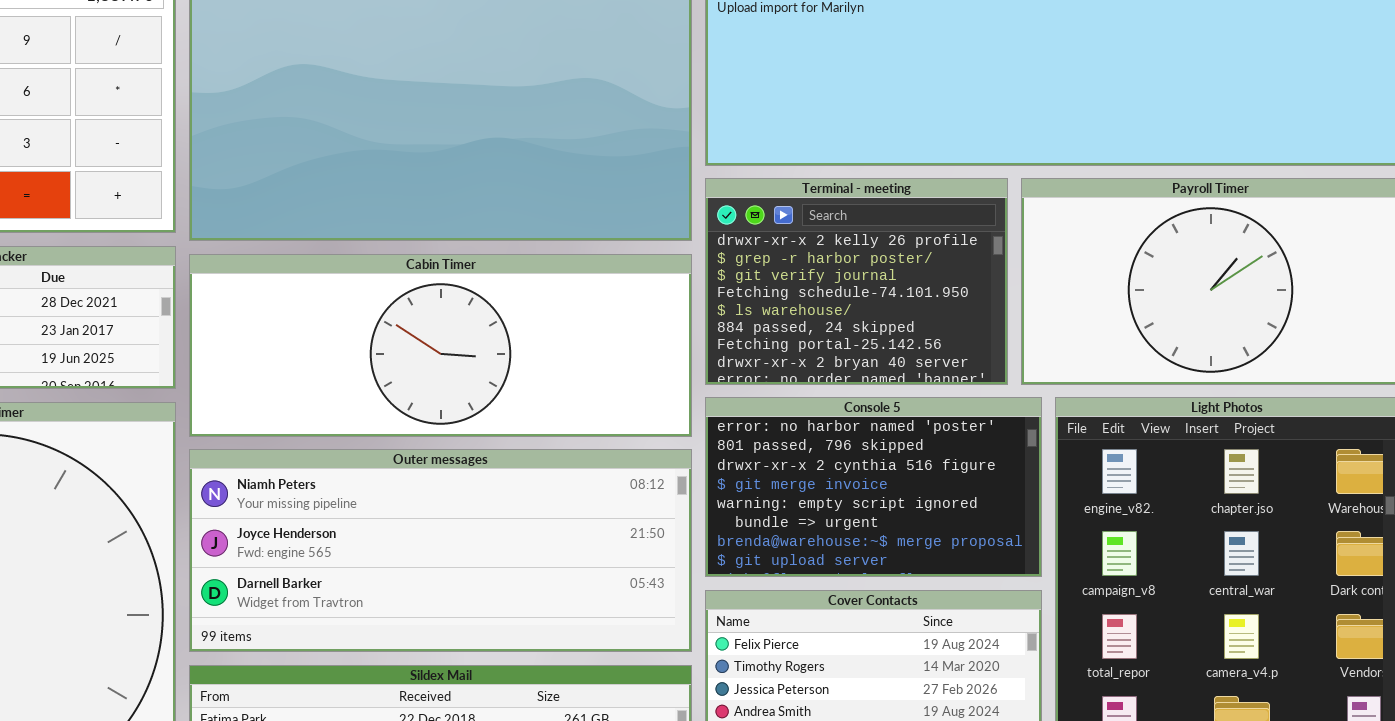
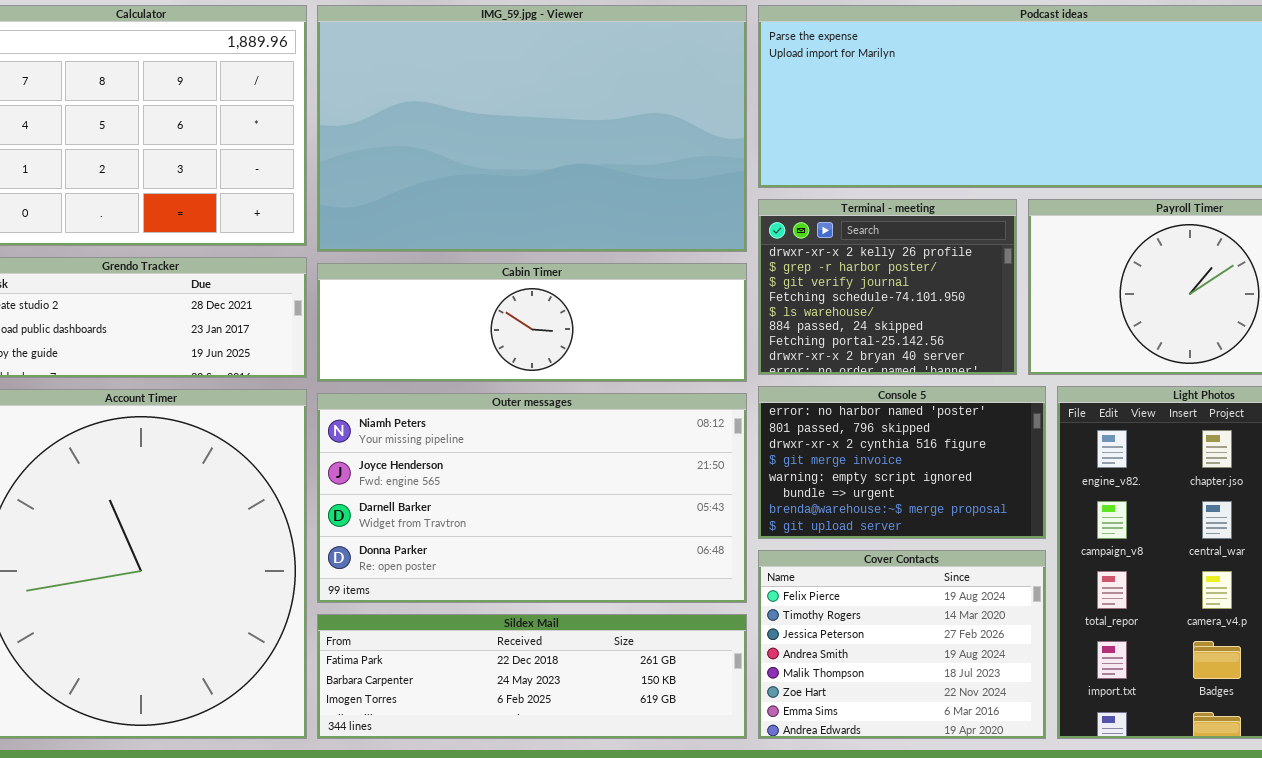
Cabin Timer: [189,254,692,437] -> [317,263,747,382], resized
Outer messages: [189,449,692,652] -> [317,393,747,603], resized

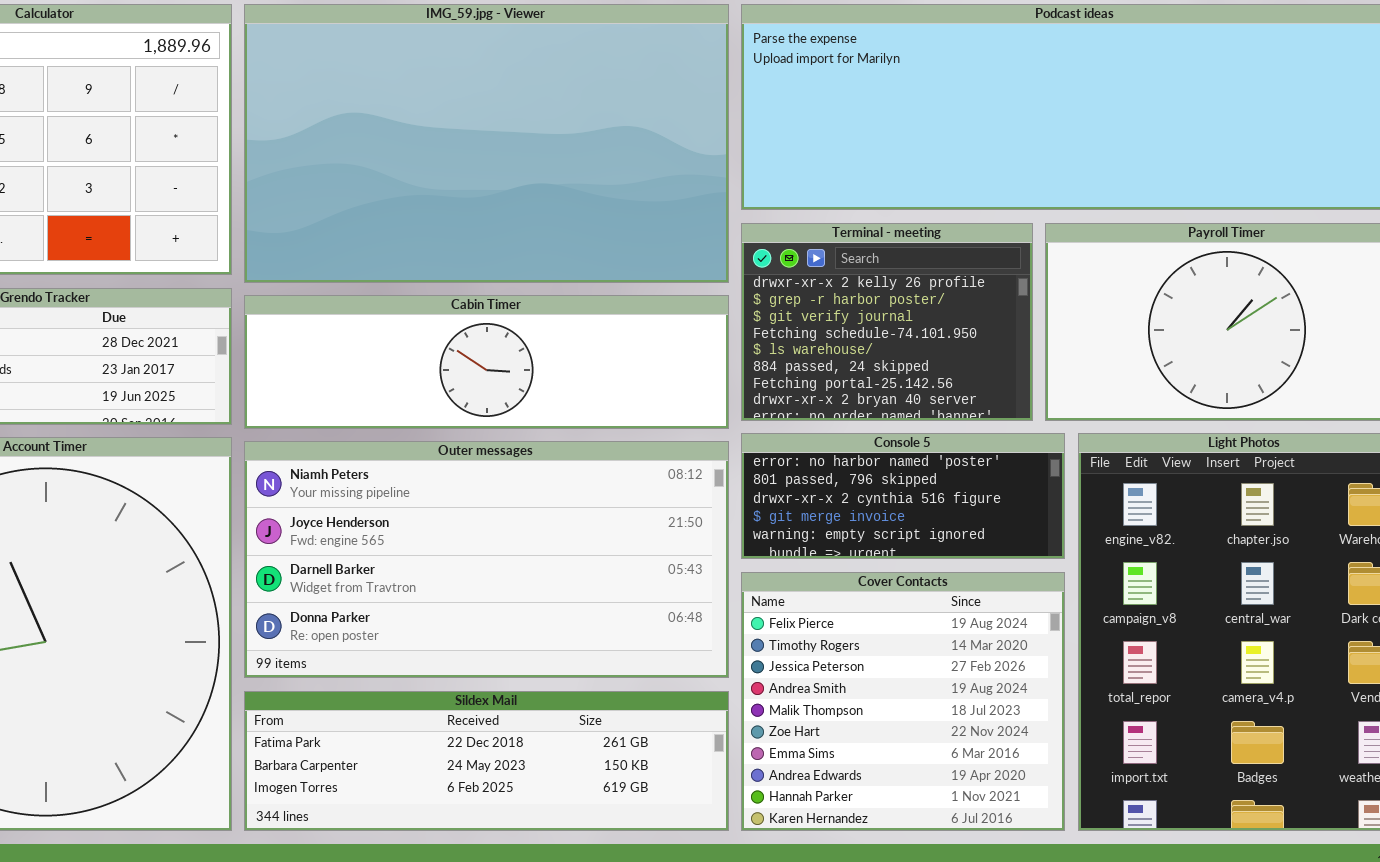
Console 5: [758,386,1046,539] -> [741,433,1065,559], resized
Cover Contacts: [758,550,1046,739] -> [741,572,1065,831], resized

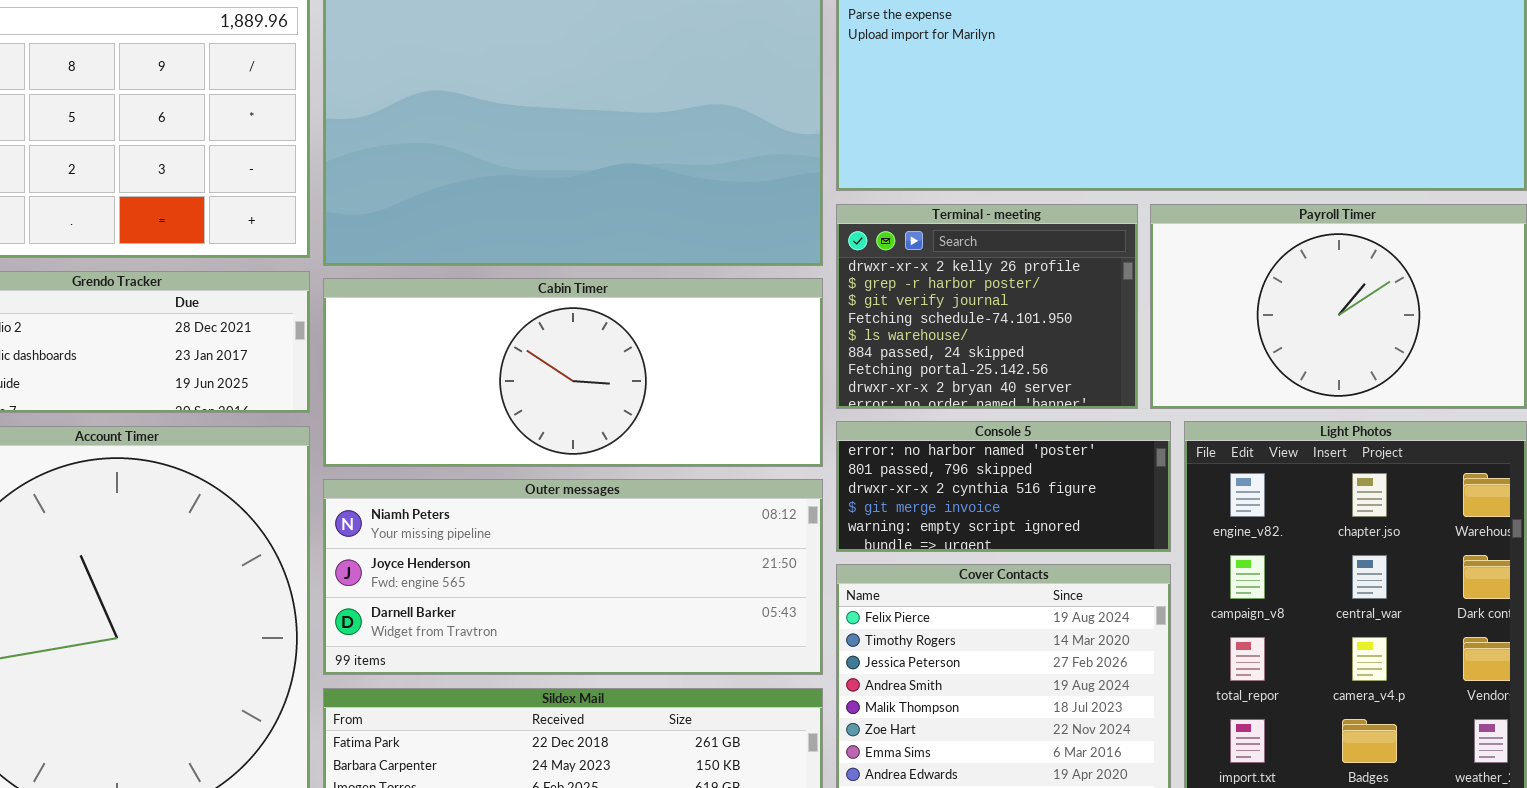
Cabin Timer: [244,295,729,429] -> [323,278,823,467], resized
Outer messages: [244,441,729,678] -> [323,479,823,675], resized

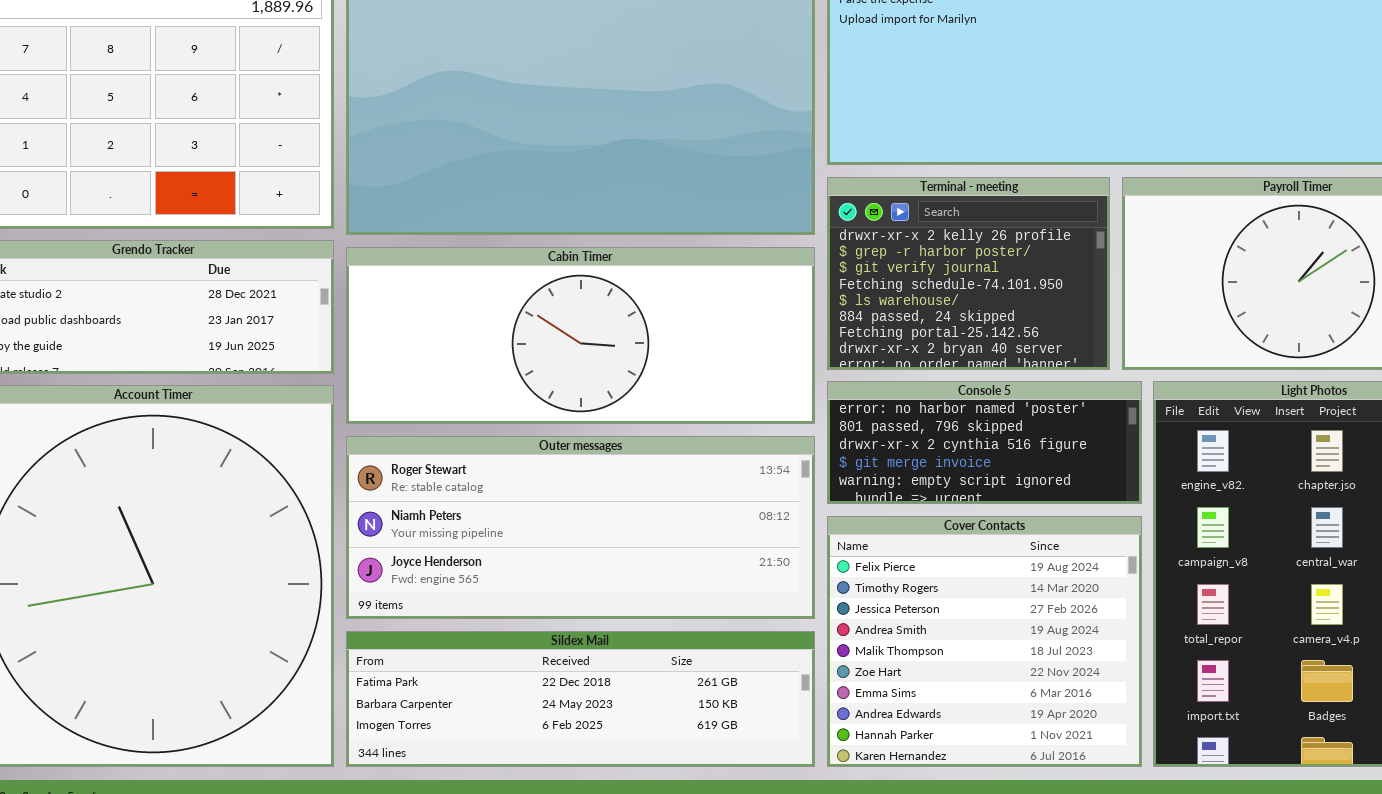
Outer messages: [323,479,823,675] -> [346,436,815,619], scrolled up 1 row

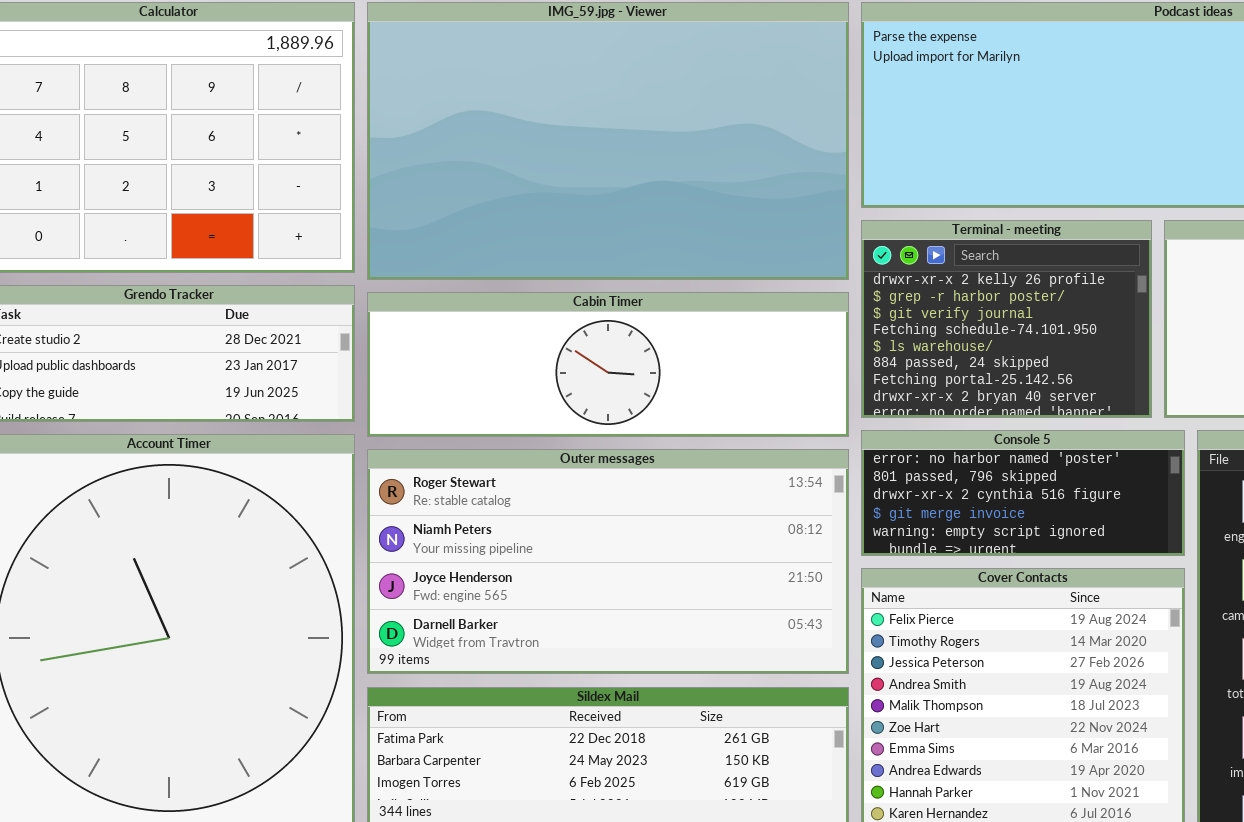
Cabin Timer: [346,247,815,424] -> [367,292,849,437], resized
Outer messages: [346,436,815,619] -> [367,449,849,674], resized

